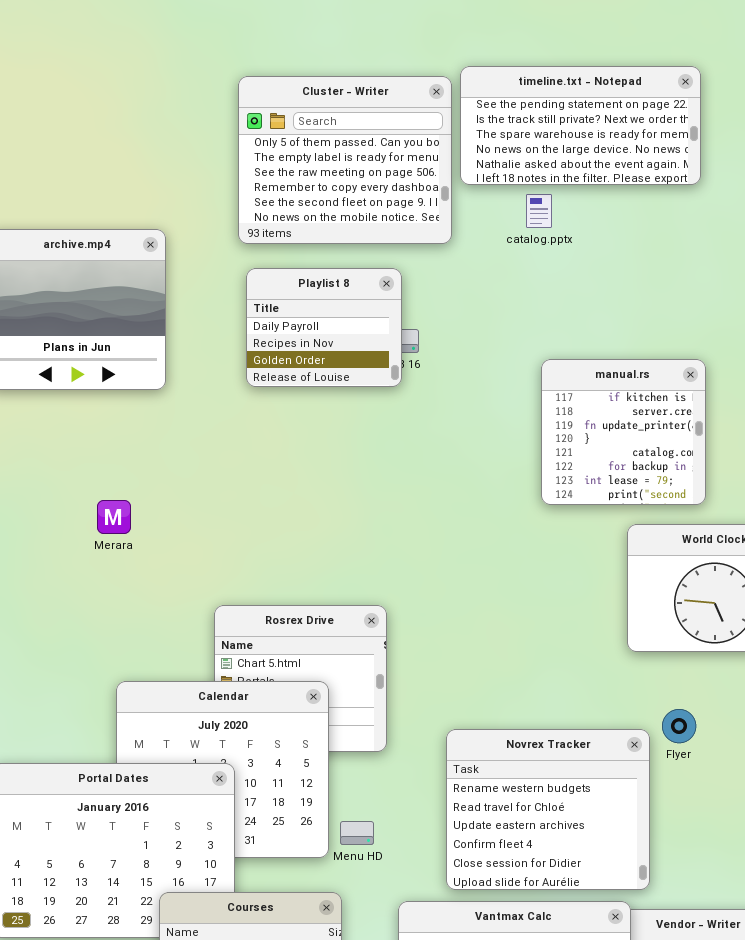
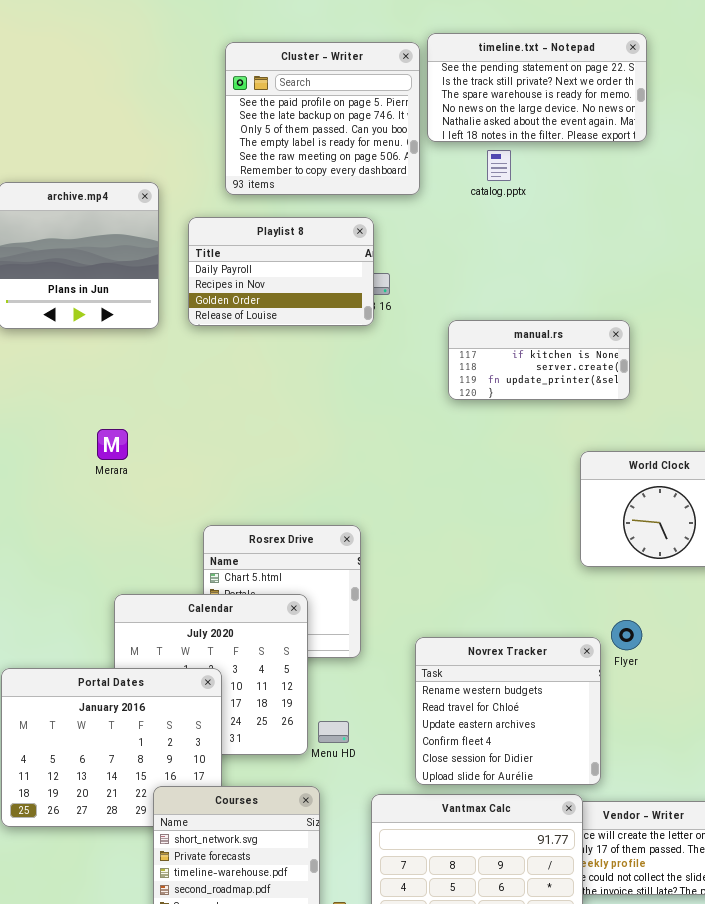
Cluster - Writer: [238,76,452,244] -> [225,42,420,195], scrolled up 2 rows
Playlist 8: [246,268,402,387] -> [188,217,374,326], resized
manual.rs: [541,359,706,505] -> [448,320,630,400], moved, resized

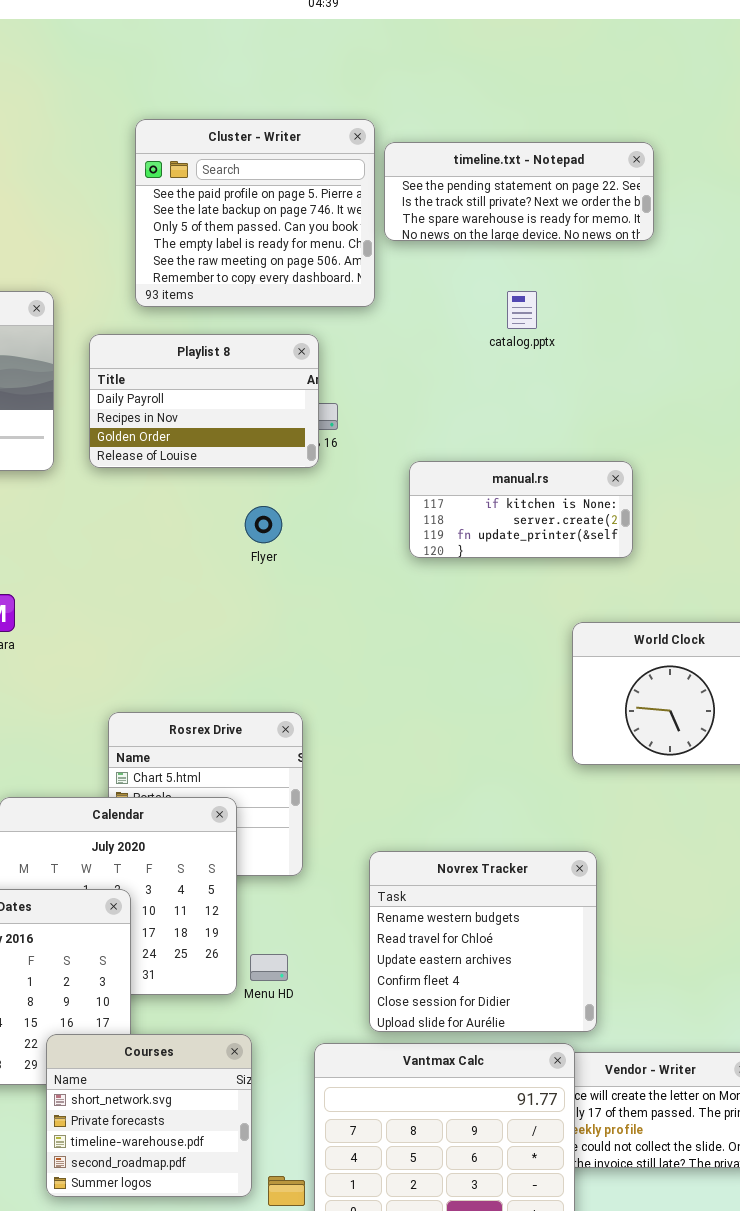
timeline.txt - Notepad: [427,33,647,142] -> [384,142,654,241], resized
catalog.pptx: [487,150,511,181] -> [507,291,537,329], moved
Flyer: [611,620,642,650] -> [245,506,282,543], moved

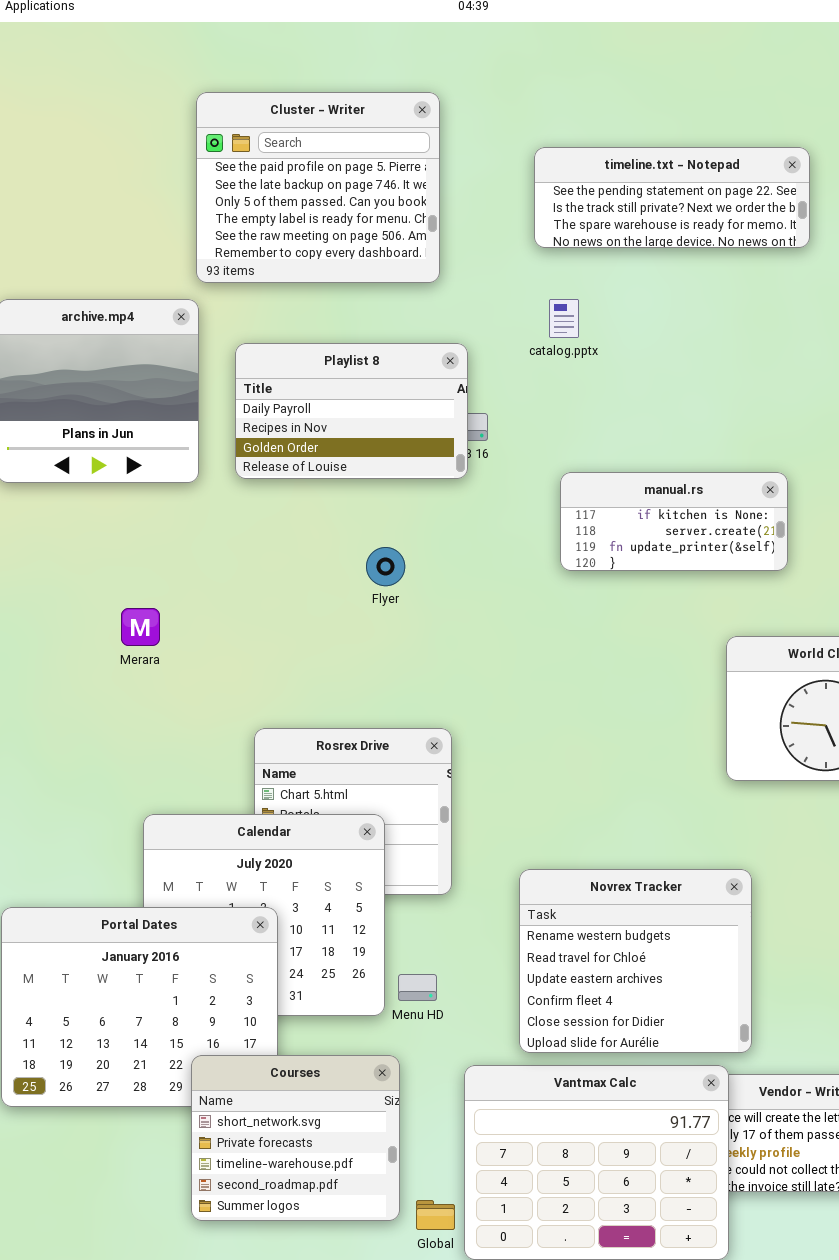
Cluster - Writer: [135,119,375,307] -> [196,92,440,283], moved
catalog.pptx: [507,291,537,329] -> [549,299,579,338], moved
Flyer: [245,506,282,543] -> [366,547,405,586], moved

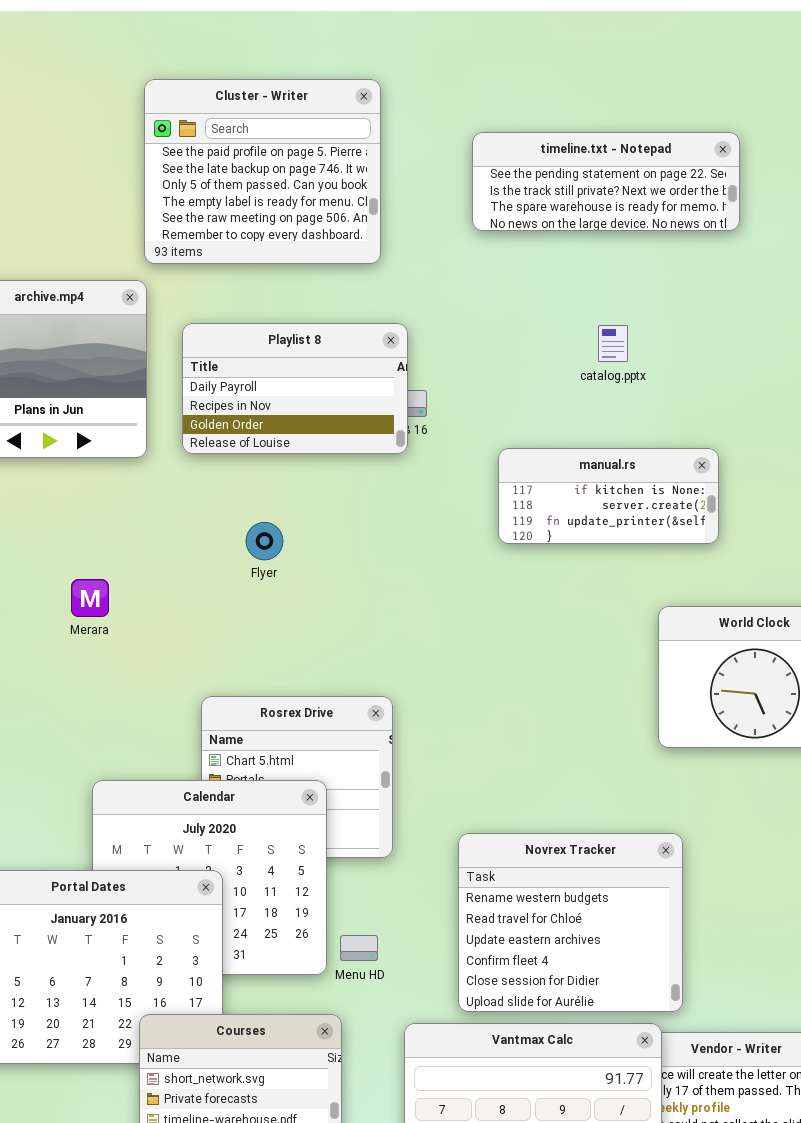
catalog.pptx: [549,299,579,338] -> [598,325,628,362], moved
Flyer: [366,547,405,586] -> [246,522,283,560], moved

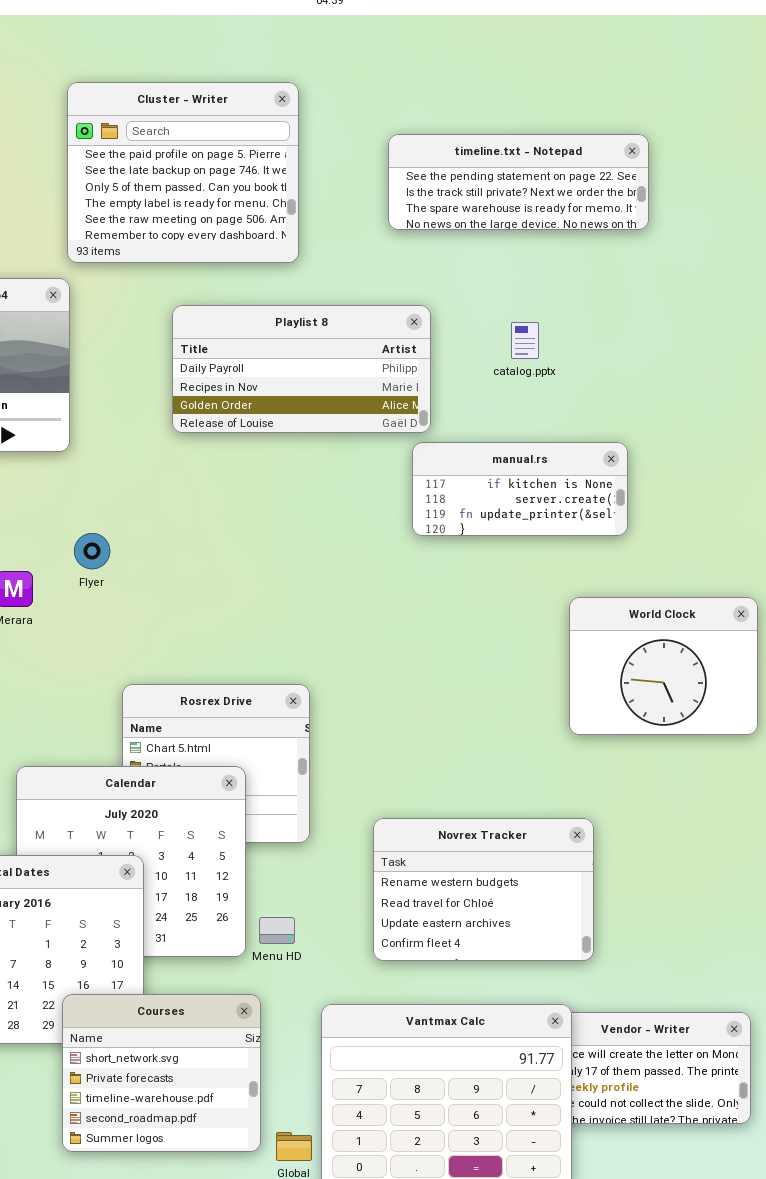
Playlist 8: [182,323,408,454] -> [172,305,431,433], moved, resized
Flyer: [246,522,283,560] -> [74,533,110,569], moved
Novrex Tracker: [458,833,683,1012] -> [373,818,594,961], resized

